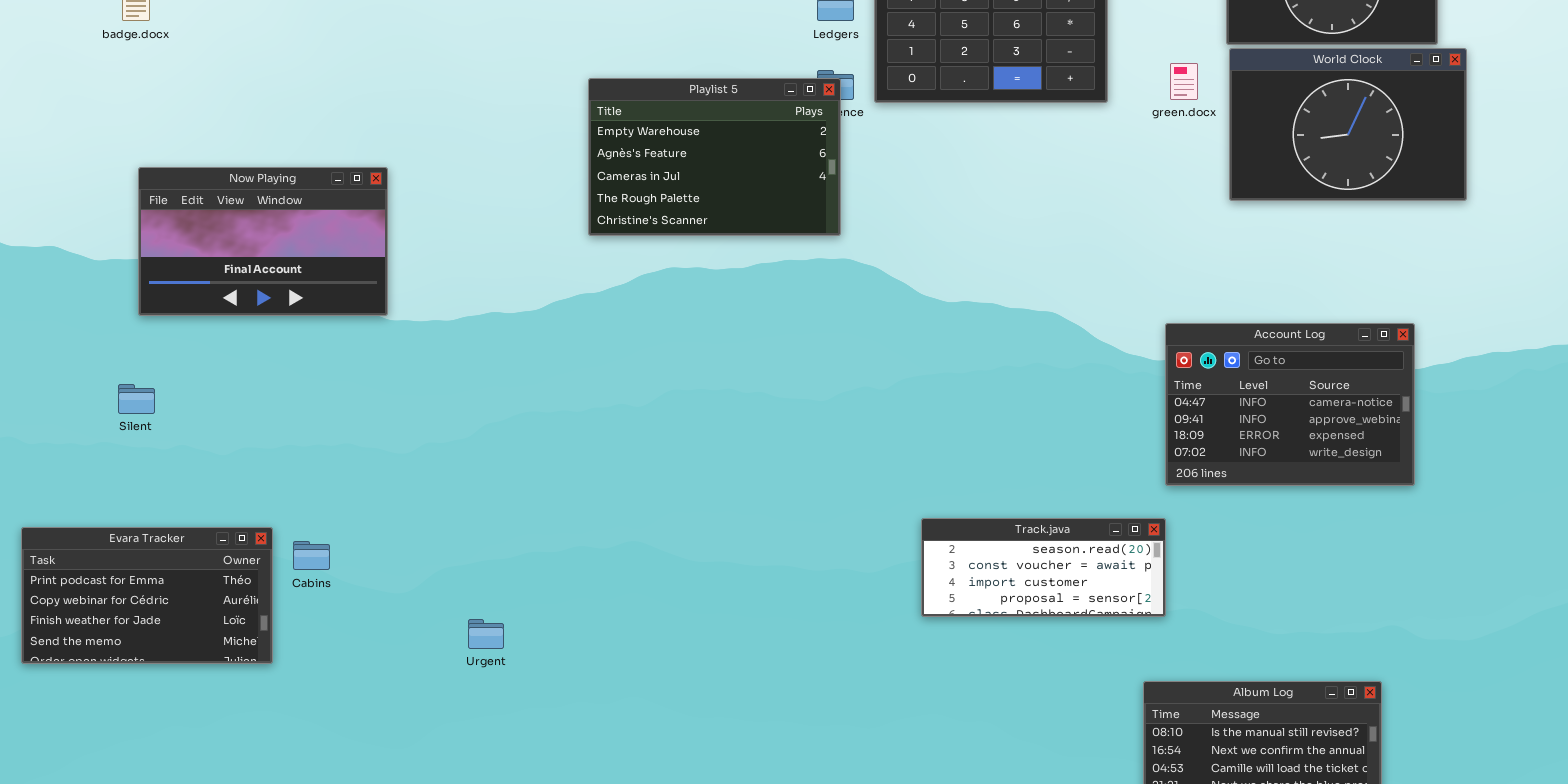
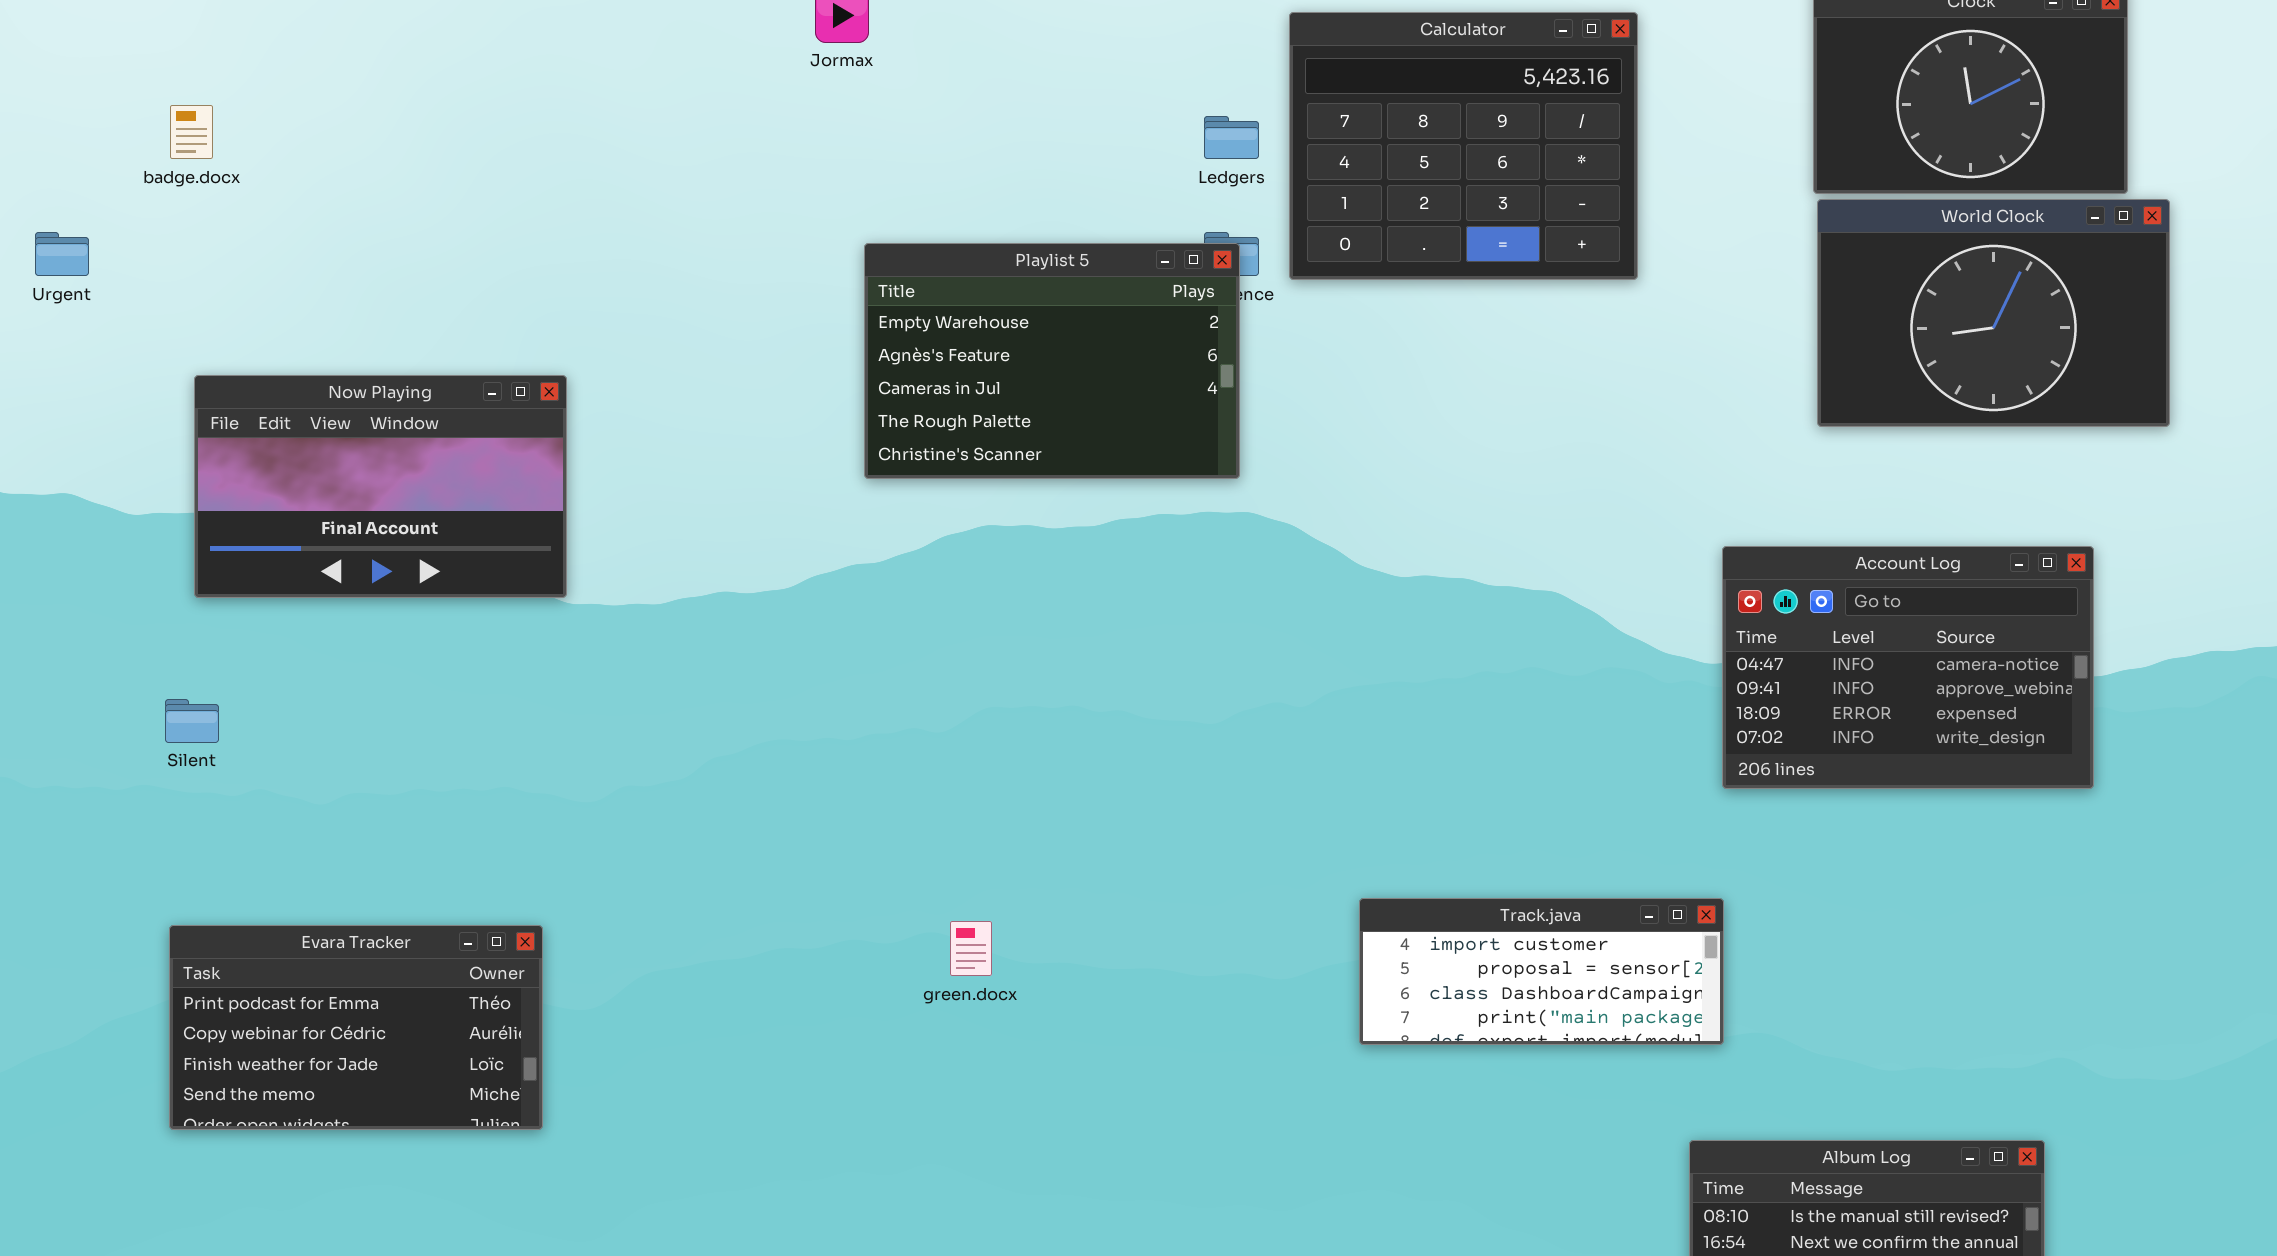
green.docx: [1170,63,1198,100] -> [950,921,992,976], moved
Account Log: [1165,323,1415,486] -> [1722,546,2094,789], moved
Track.java: [921,518,1166,617] -> [1359,898,1724,1045], scrolled down 2 rows
Evara Tracker: [21,527,273,664] -> [169,925,543,1130], moved
Urgent: [468,619,504,649] -> [35,232,89,276], moved

